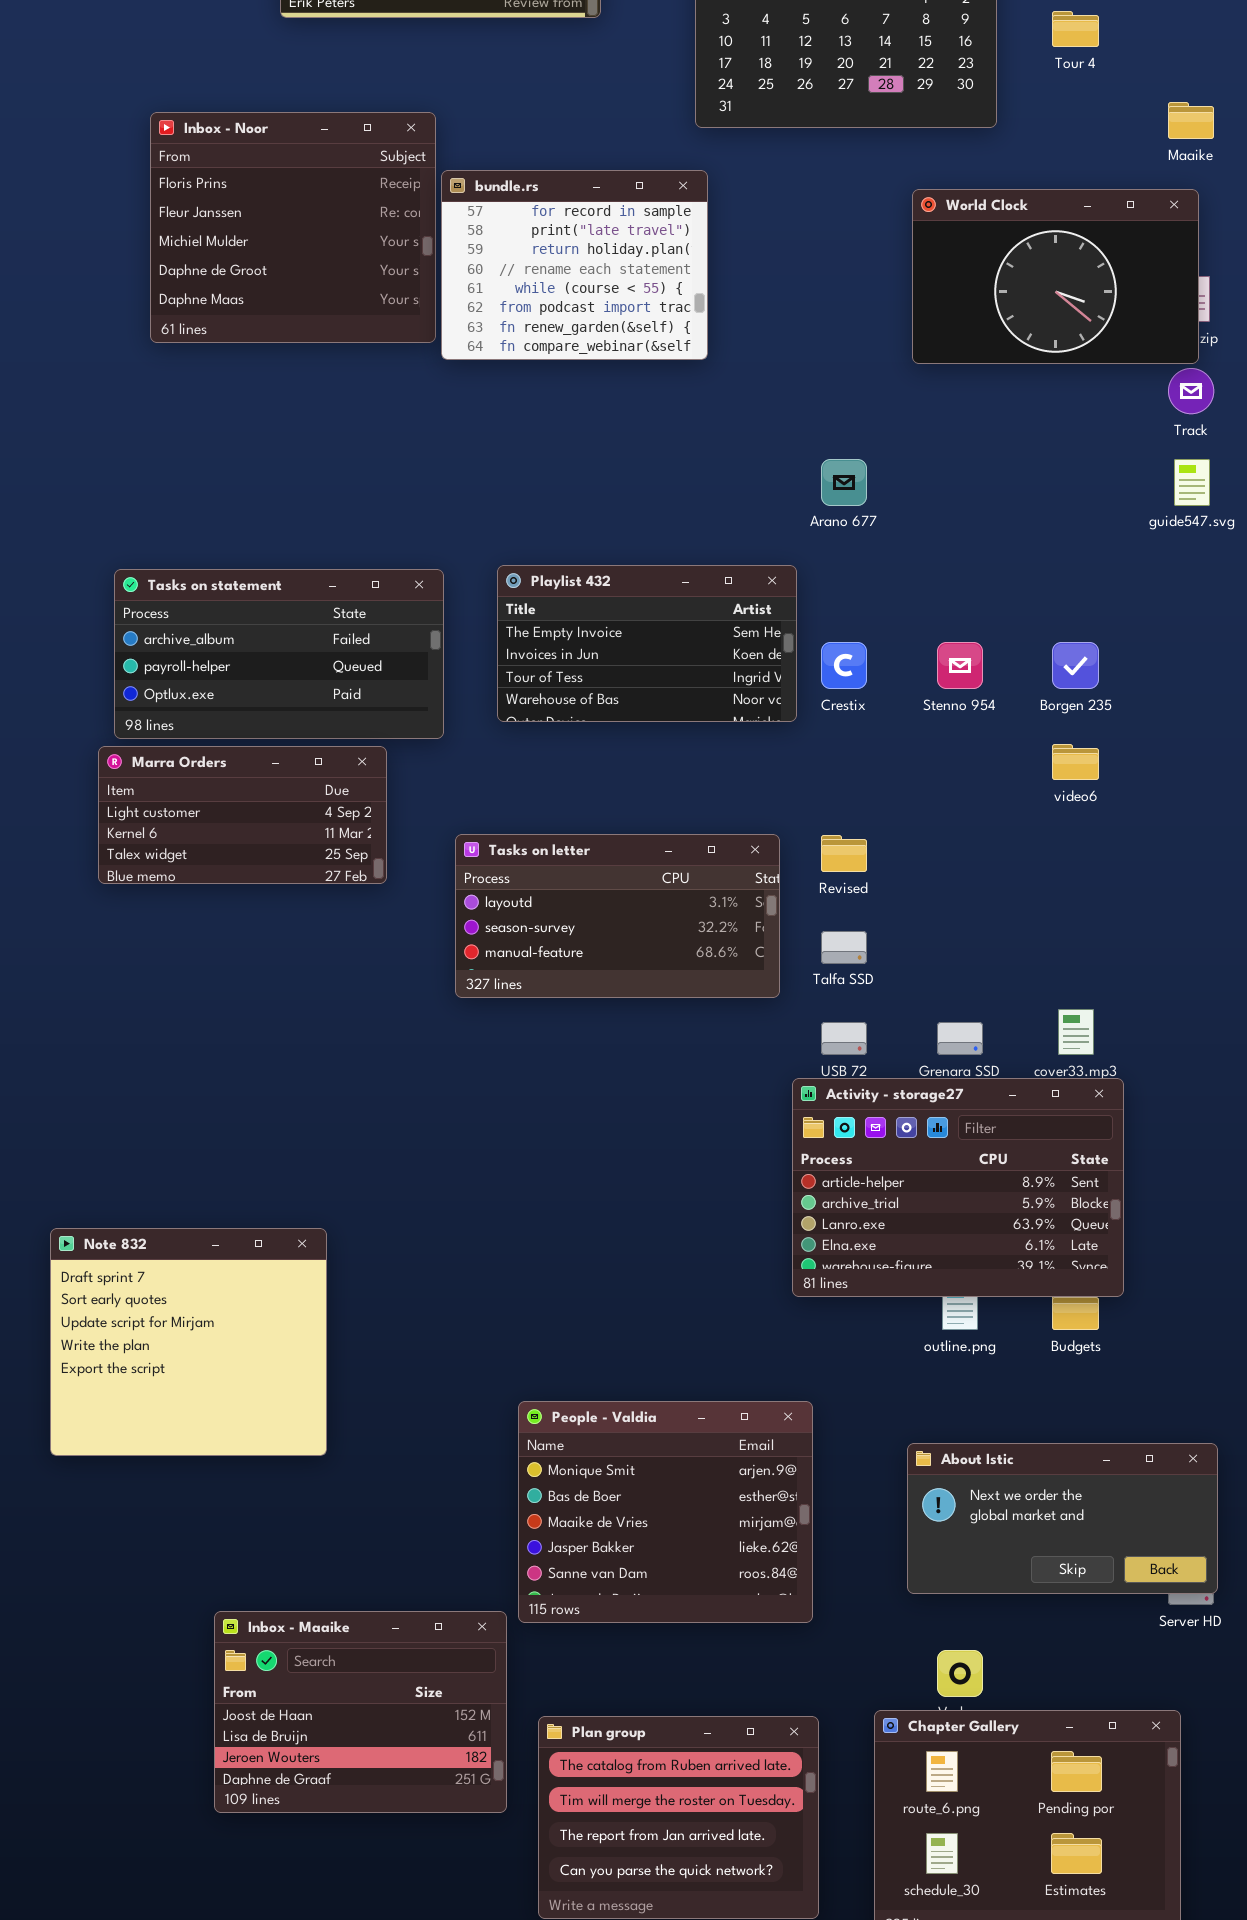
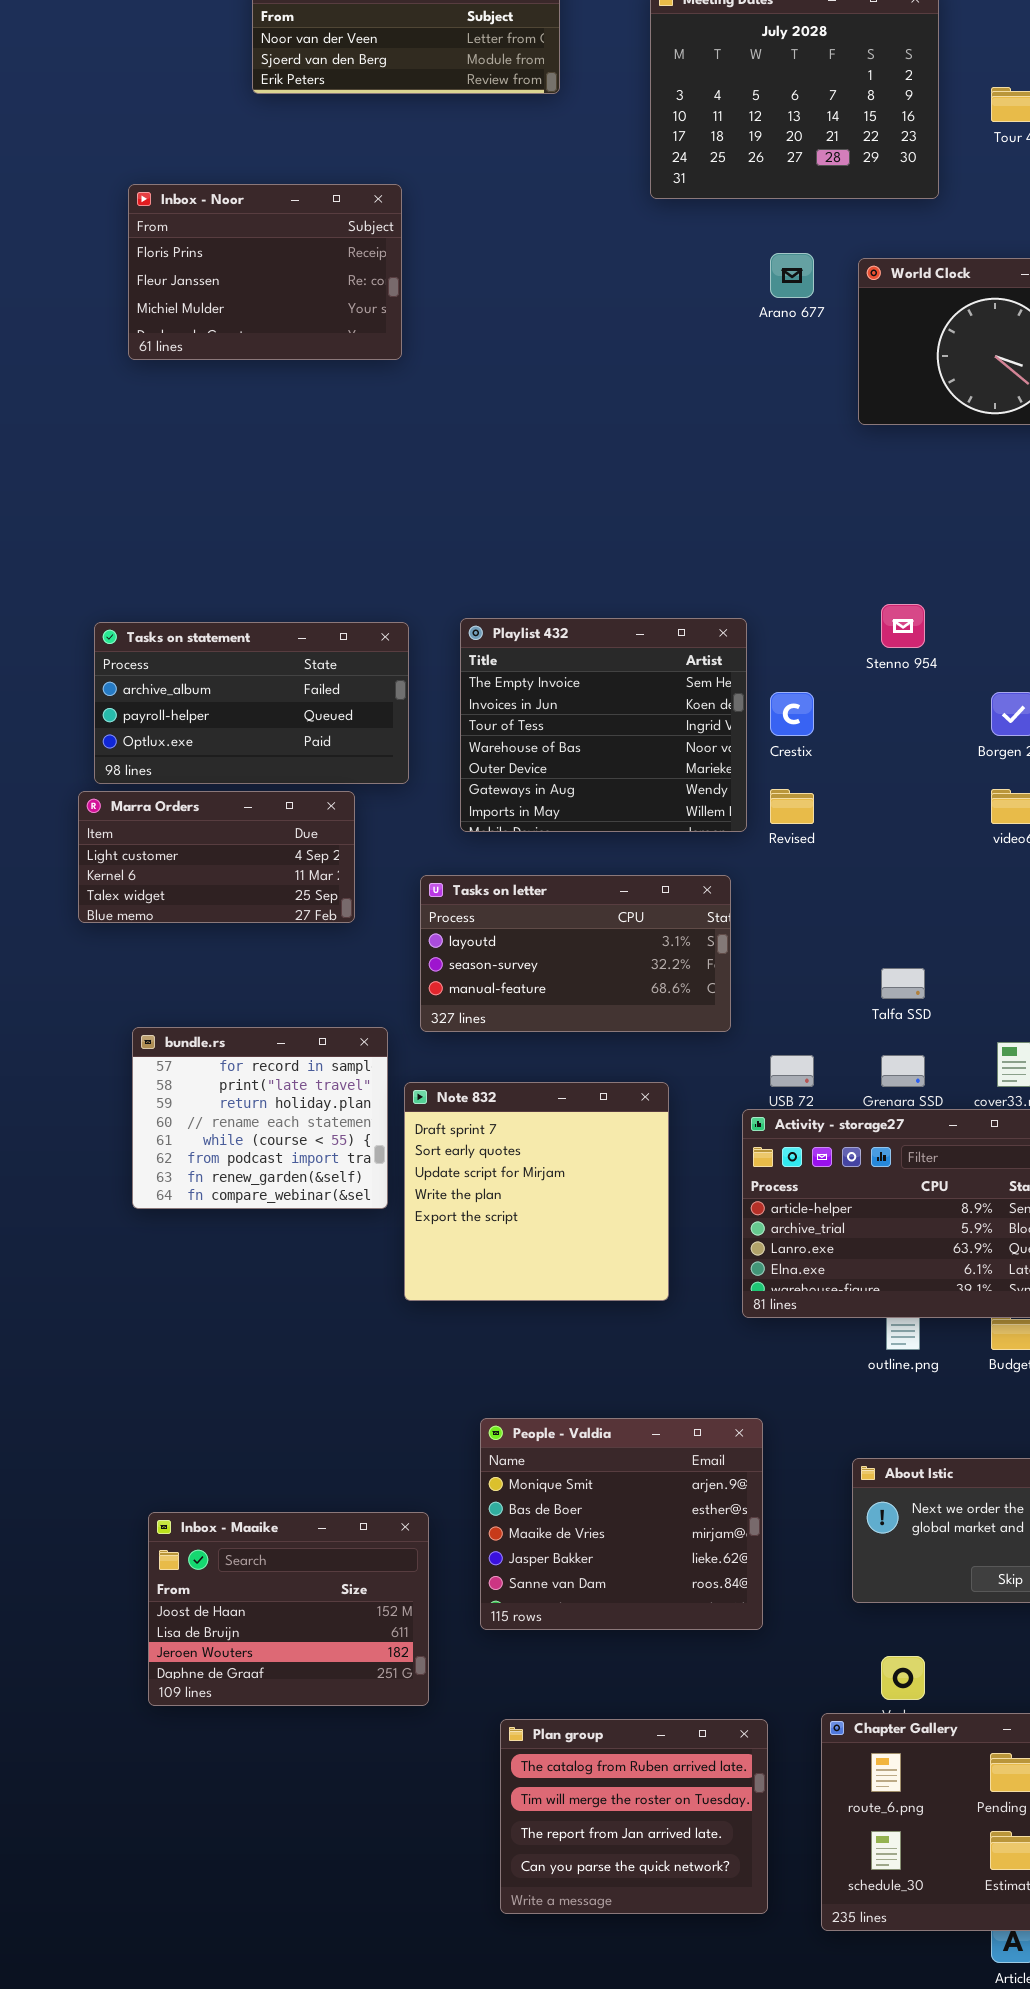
Inbox - Noor: [150,112,436,343] -> [128,184,402,360], resized
bundle.rs: [441,170,708,360] -> [132,1027,388,1209], moved
Arano 677: [821,459,867,506] -> [770,253,814,298], moved
Playlist 432: [497,565,797,722] -> [460,618,747,832], resized
Stenno 954: [937,642,983,689] -> [881,604,925,648], moved
Revised: [821,835,867,872] -> [770,789,814,824], moved
Talfa SSD: [821,931,867,964] -> [881,968,925,999], moved
Note 832: [50,1228,327,1456] -> [404,1082,669,1301], moved
Inbox - Maaike: [214,1611,507,1813] -> [148,1512,429,1706], moved

